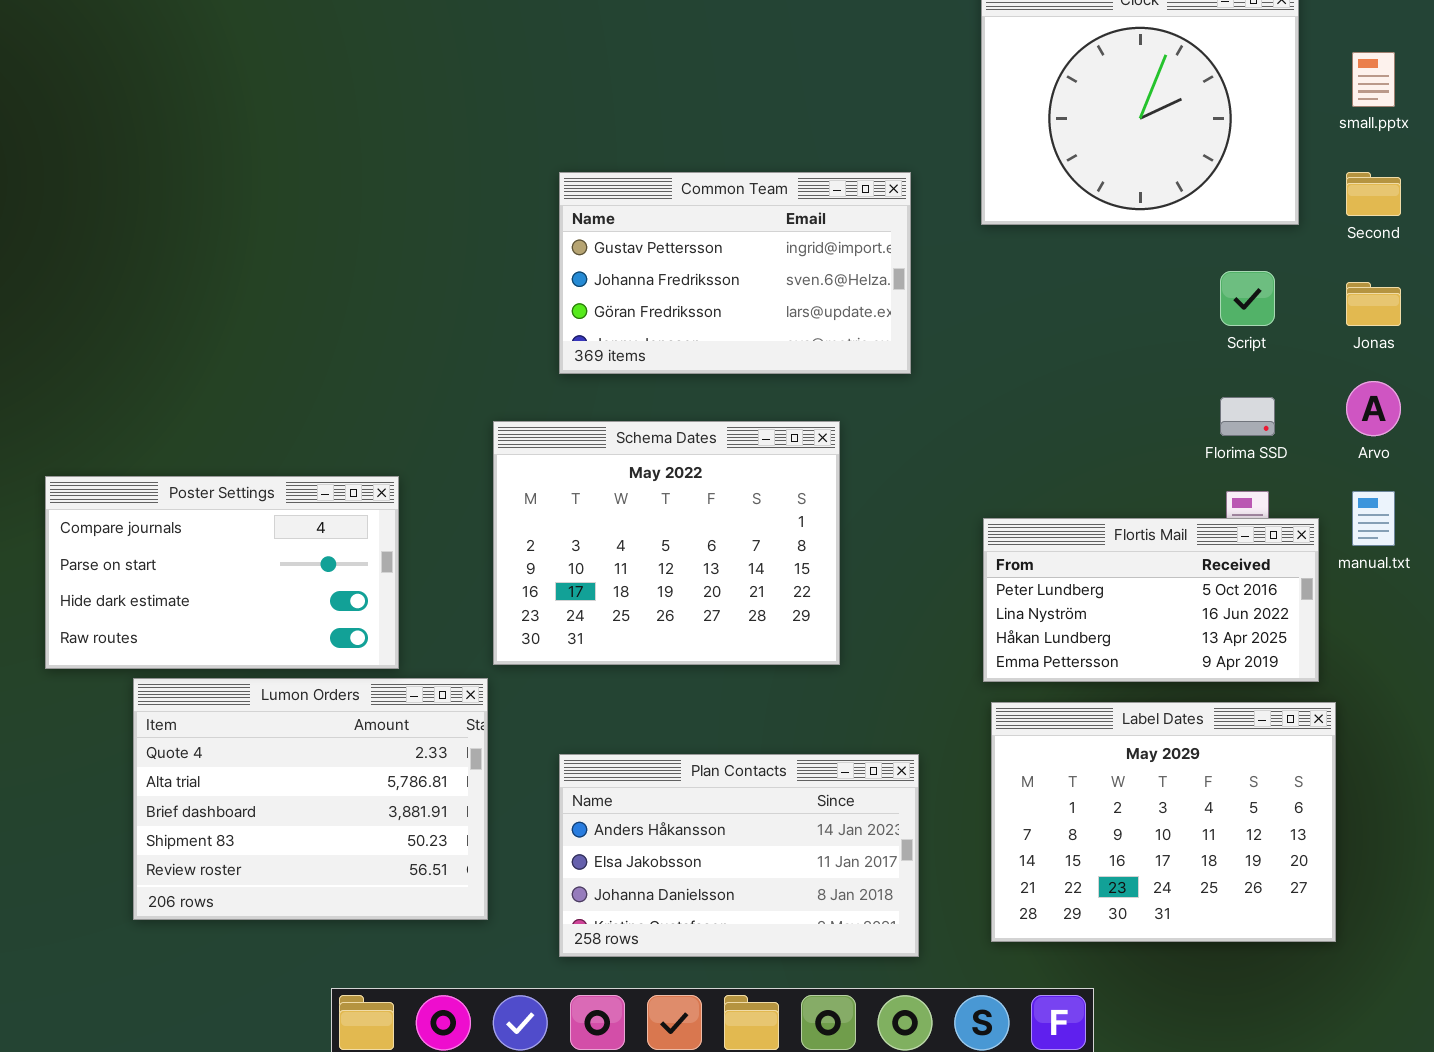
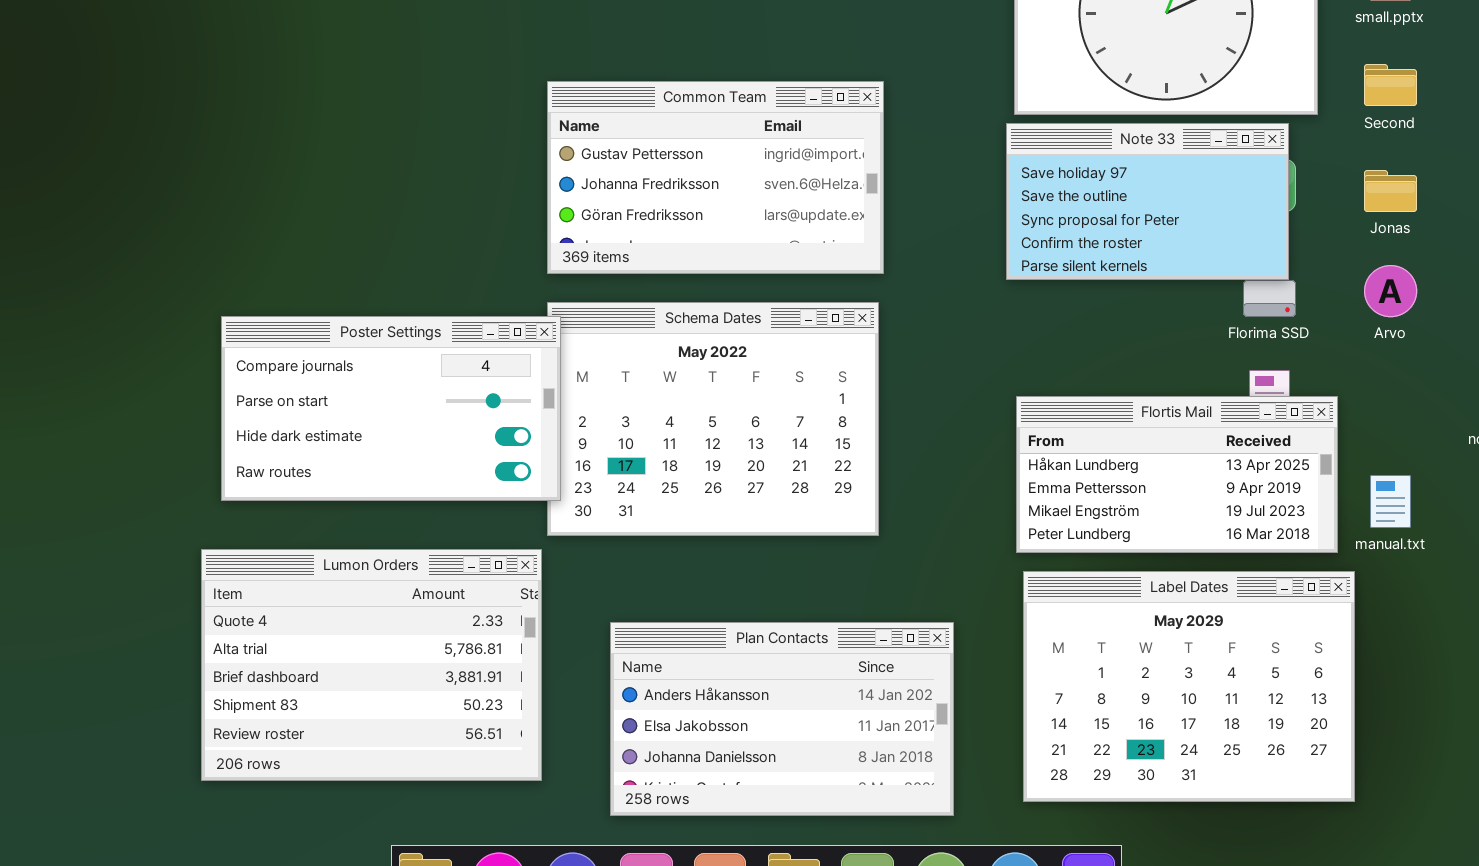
Common Team: [559,172,911,374] -> [547,81,884,274], moved
Note 33: none -> [1006,123,1289,280], opened
Poster Settings: [45,476,399,669] -> [221,316,561,501], moved
manual.txt: [1352,491,1395,546] -> [1370,475,1411,528], moved
Flortis Mail: [983,518,1319,682] -> [1016,396,1338,553], scrolled down 2 rows

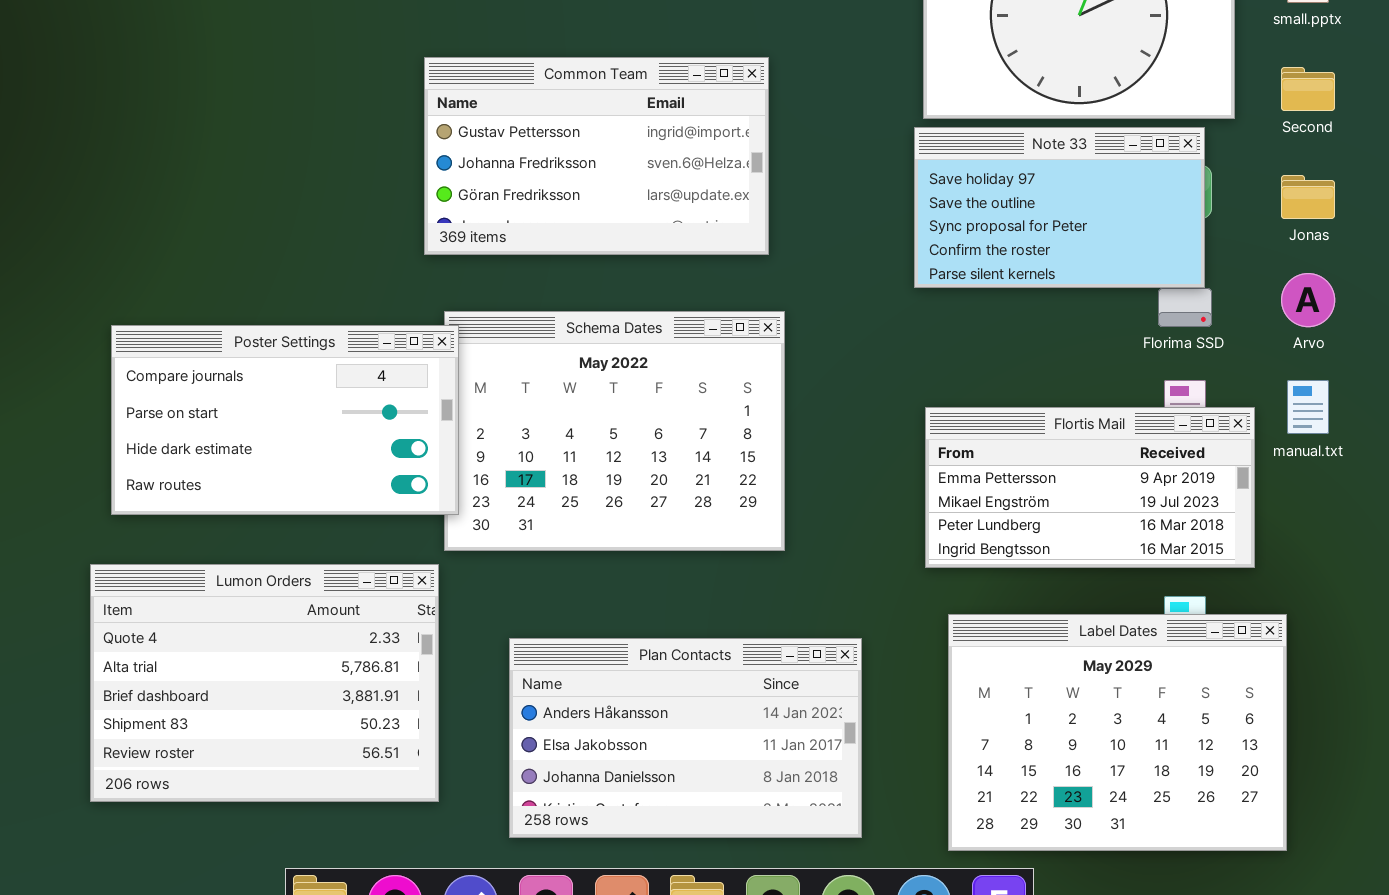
Common Team: [547,81,884,274] -> [424,57,769,255], moved
Flortis Mail: [1016,396,1338,553] -> [925,407,1255,568], scrolled down 1 row
manual.txt: [1370,475,1411,528] -> [1287,380,1329,434], moved
Label Dates: [1023,571,1355,802] -> [948,614,1287,851], moved

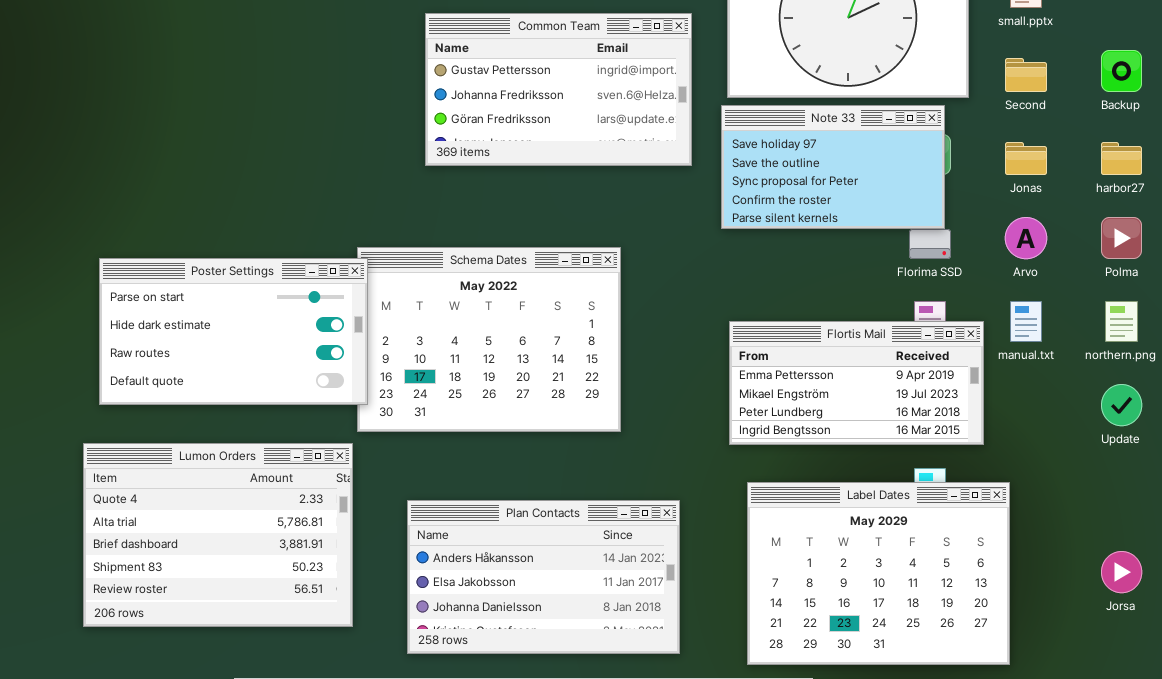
Common Team: [424,57,769,255] -> [425,13,692,166], moved
Poster Settings: [111,325,459,515] -> [99,258,368,405], scrolled down 1 row

